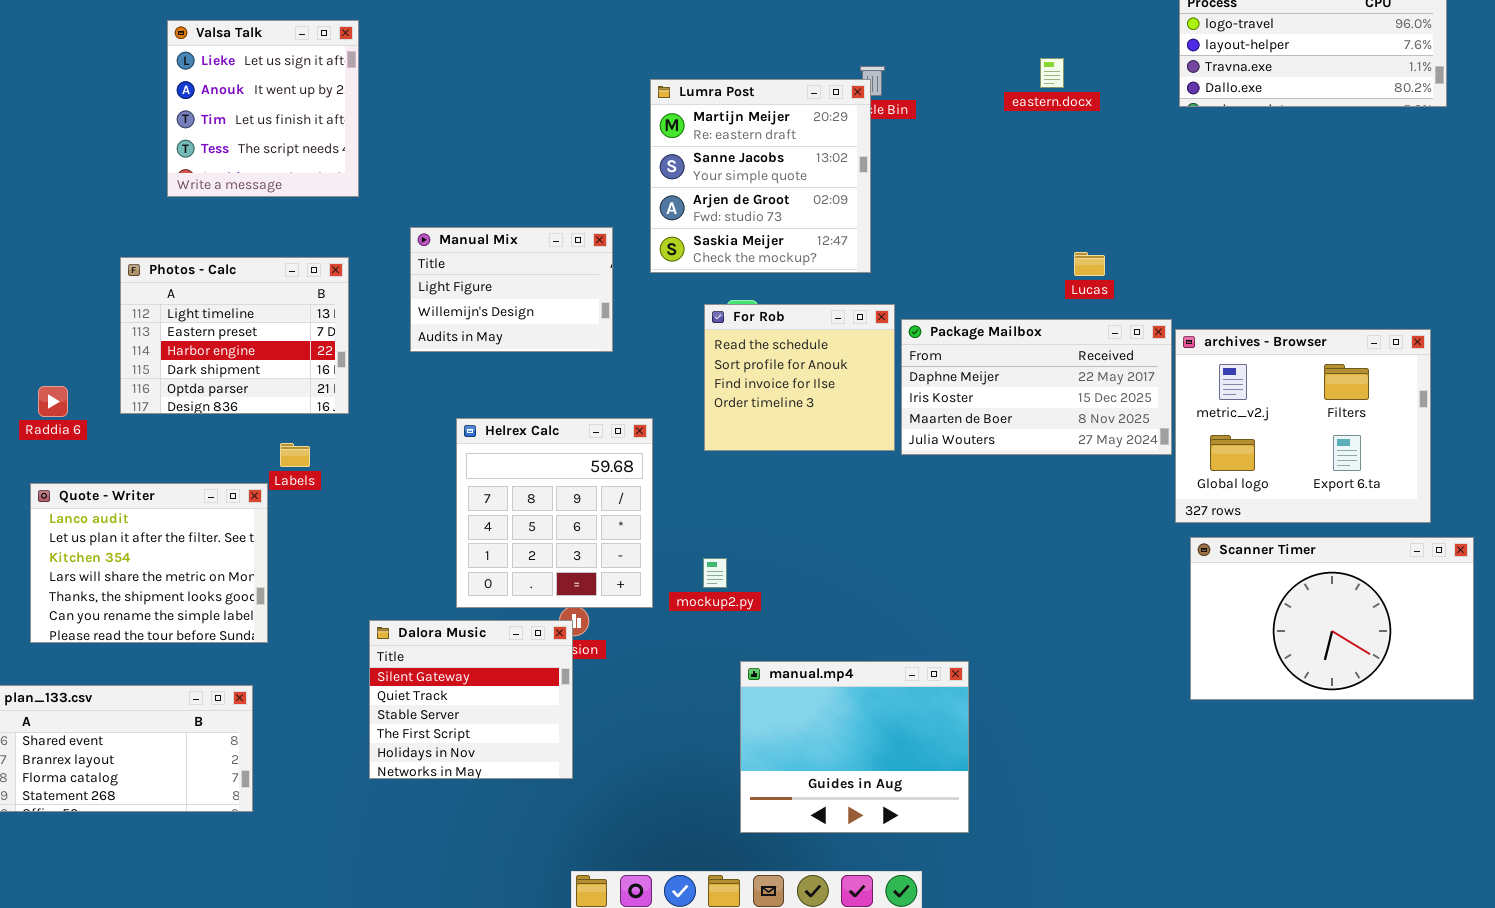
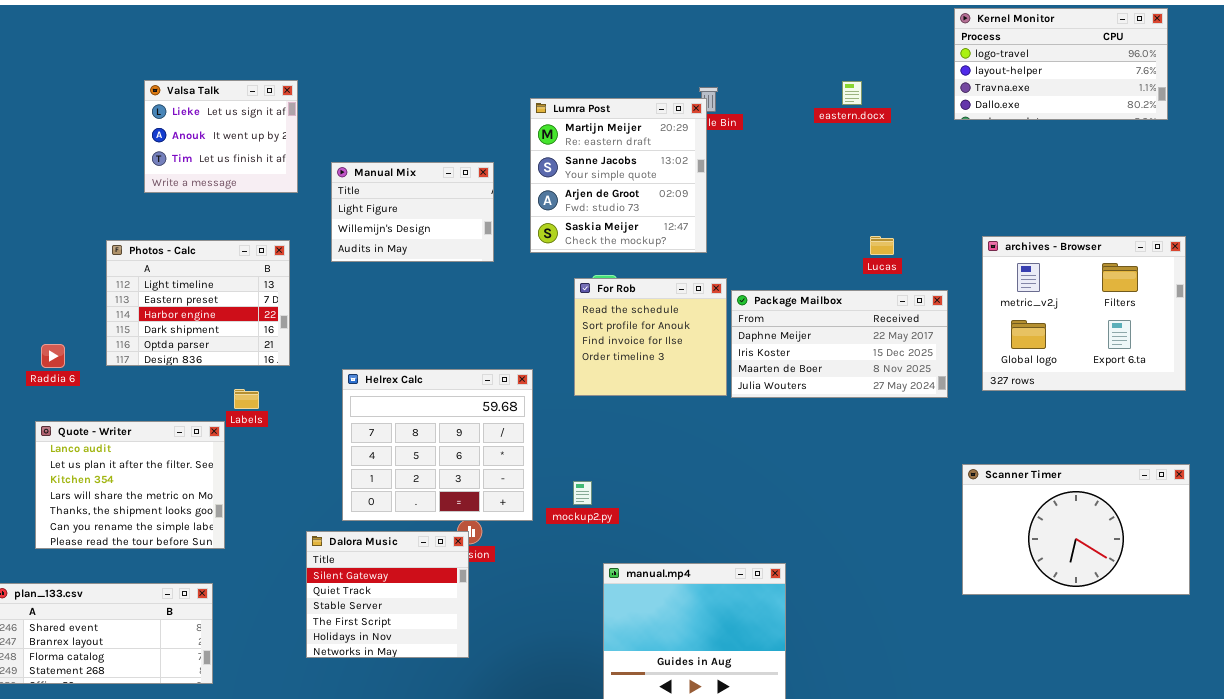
Valsa Talk: [167,20,359,197] -> [144,80,298,193], resized
Manual Mix: [410,227,613,352] -> [331,162,494,262], moved
archives - Browser: [1175,329,1431,523] -> [982,236,1186,391], moved
Helrex Calc: [456,418,653,608] -> [342,369,533,521], resized

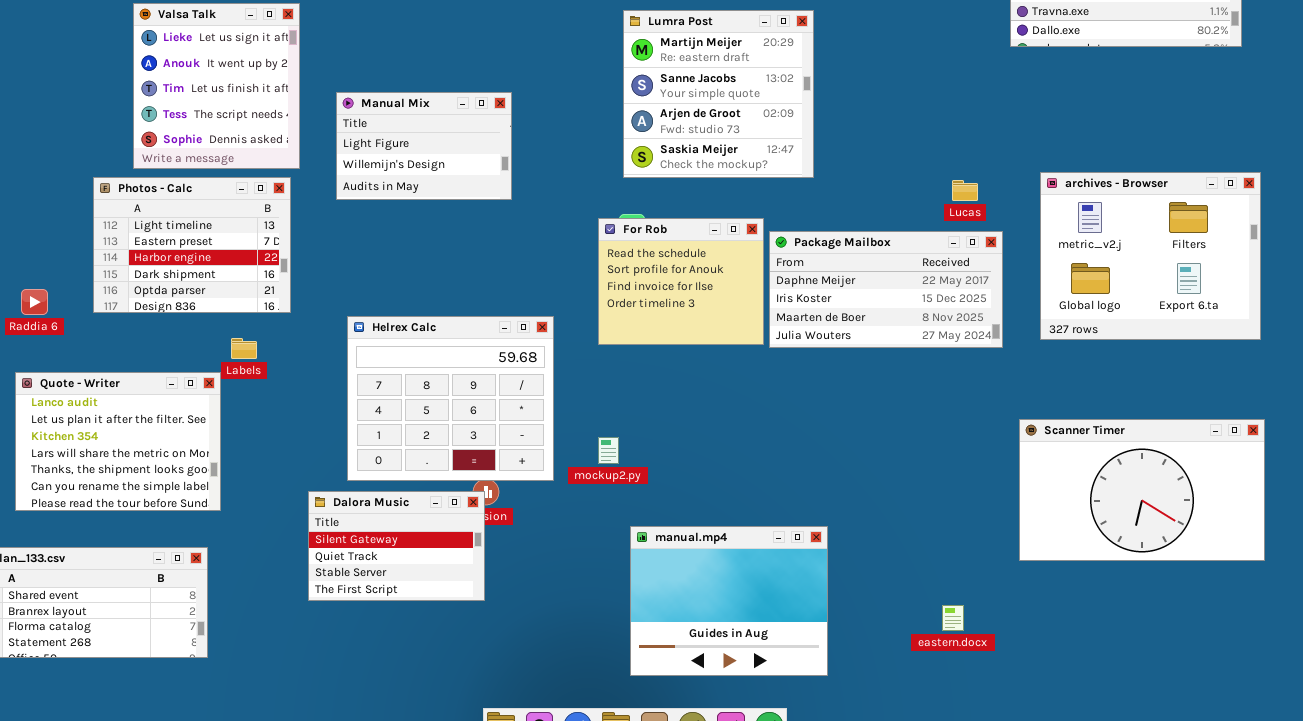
Valsa Talk: [144,80,298,193] -> [133,3,300,169], resized
eastern.docx: [842,81,862,105] -> [942,605,964,631], moved
Lumra Post: [530,98,707,253] -> [623,10,814,178], moved
Lucas: [870,236,894,255] -> [952,180,978,201], moved
Dalora Music: [306,531,469,658] -> [308,491,485,601], resized

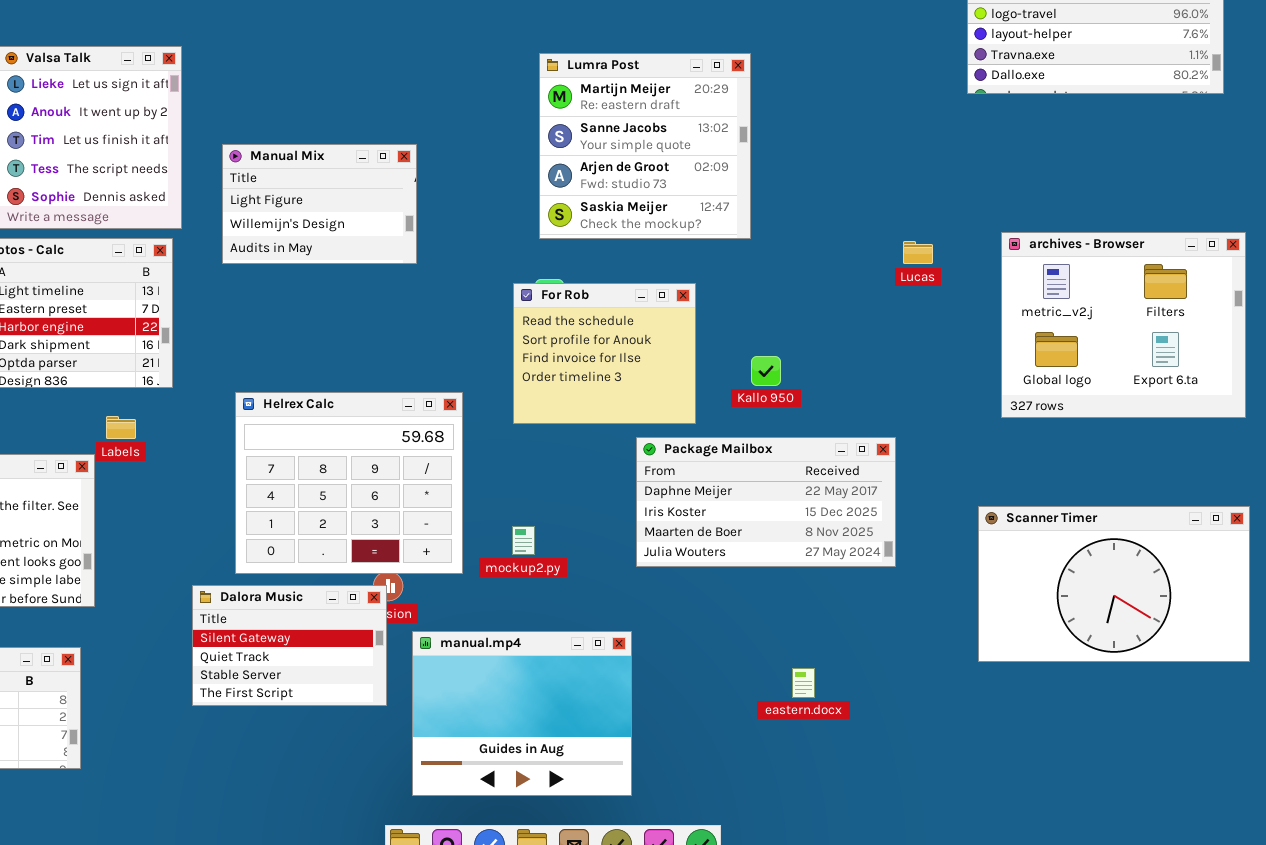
Package Mailbox: [769,231,1003,348] -> [636,437,896,567], moved
manual.mp4: [630,526,828,676] -> [412,631,632,796], moved
eastern.docx: [942,605,964,631] -> [792,668,815,698], moved

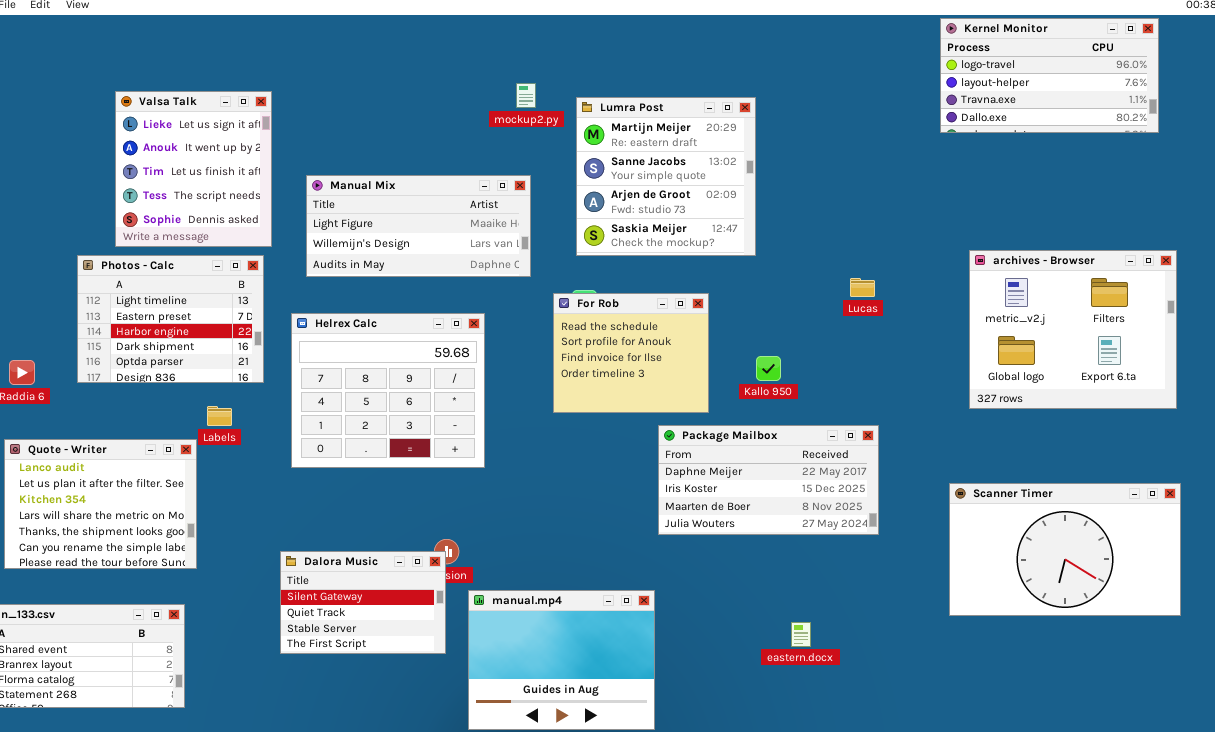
Manual Mix: [222,144,417,264] -> [306,175,531,277], resized
Lucas: [903,241,933,264] -> [850,278,875,297], moved
Helrex Calc: [235,392,463,574] -> [291,313,485,468], moved
mockup2.py: [512,526,535,555] -> [516,83,536,108], moved

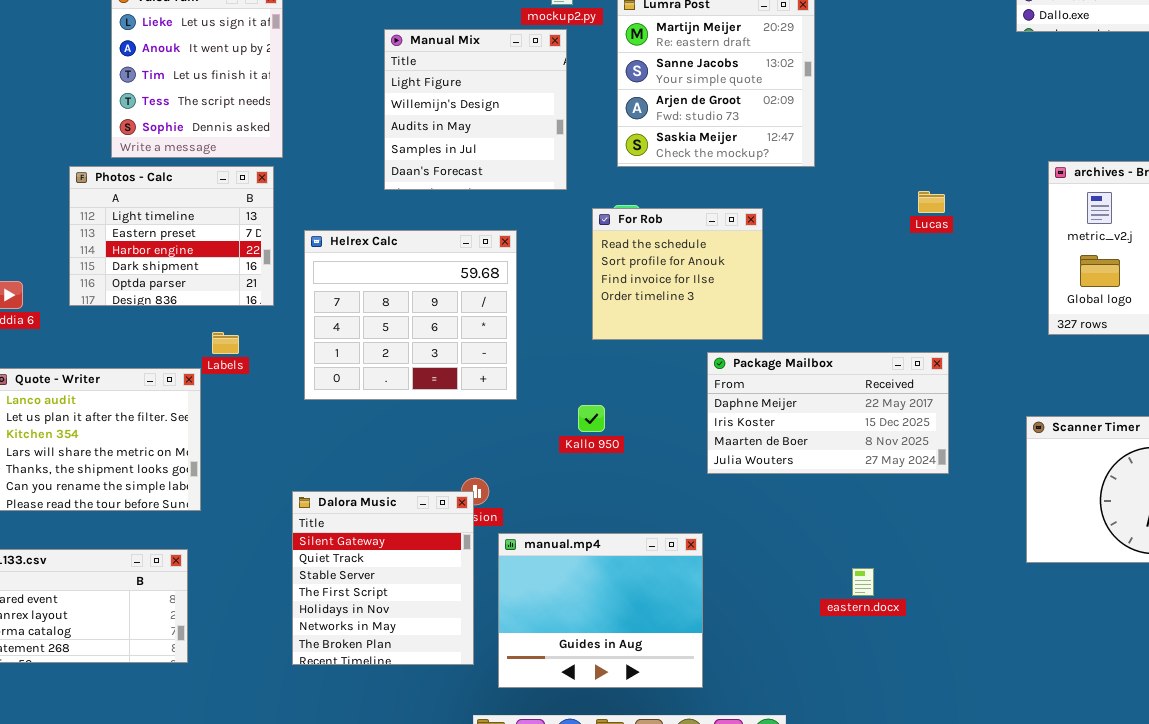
Manual Mix: [306,175,531,277] -> [384,29,567,190], resized
Kallo 950: [756,356,781,381] -> [578,405,605,432], moved
Dalora Music: [280,551,446,654] -> [292,491,474,665], resized

